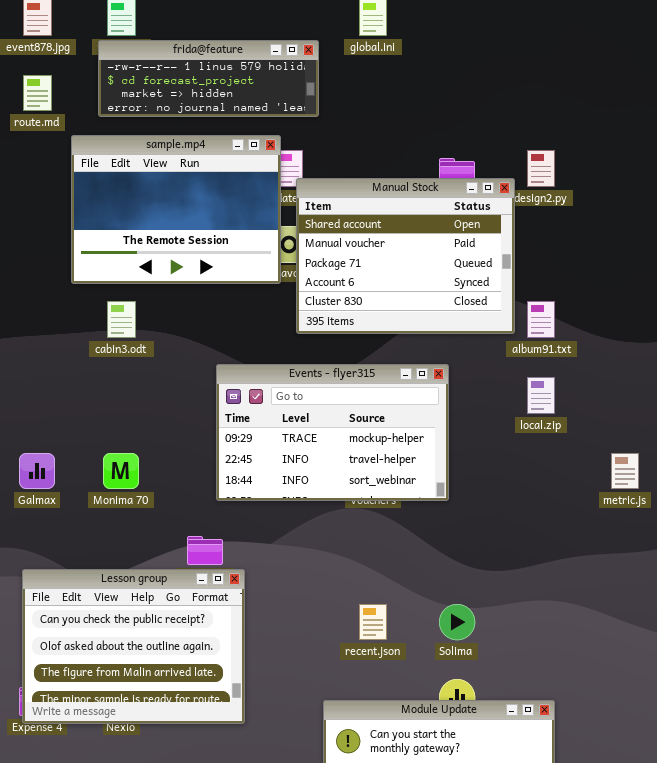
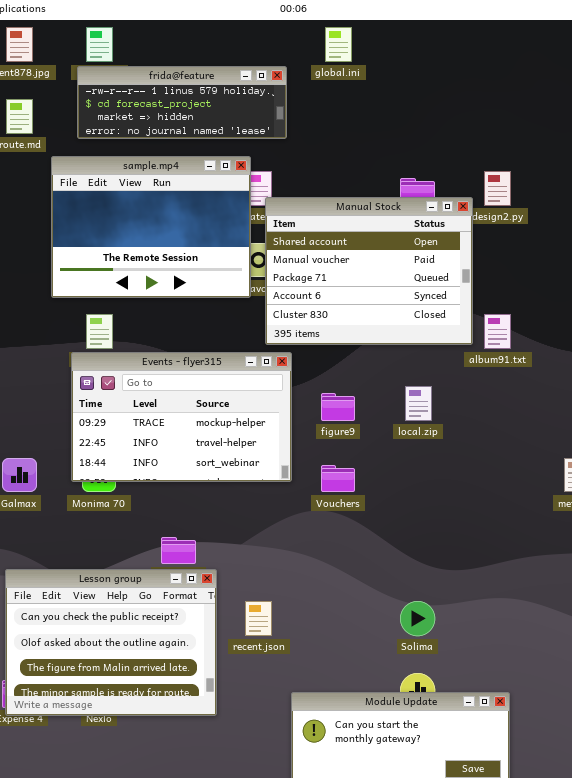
Events - flyer315: [216,364,449,501] -> [71,352,292,482], moved
local.zip: [527,377,555,414] -> [405,386,432,421], moved
recent.json: [359,604,387,640] -> [245,601,272,636], moved

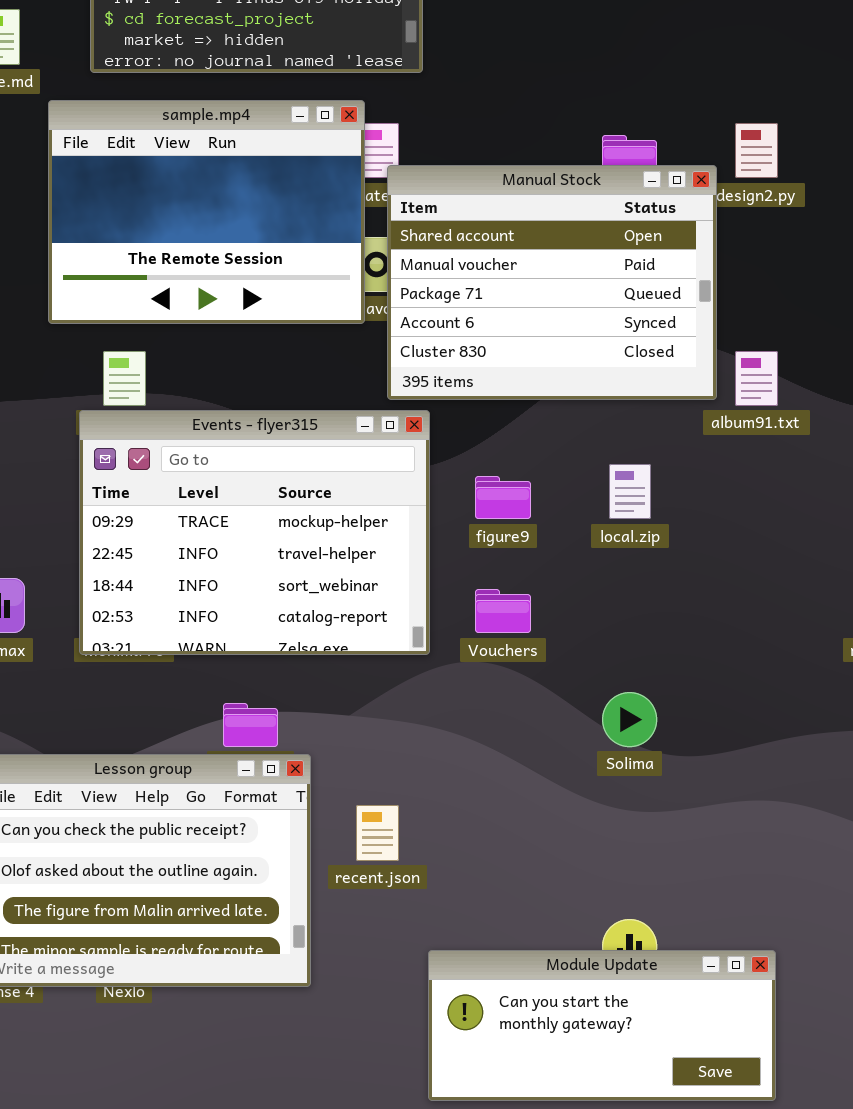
Events - flyer315: [71,352,292,482] -> [79,410,430,655], resized
Solima: [400,601,435,636] -> [602,692,657,747], moved

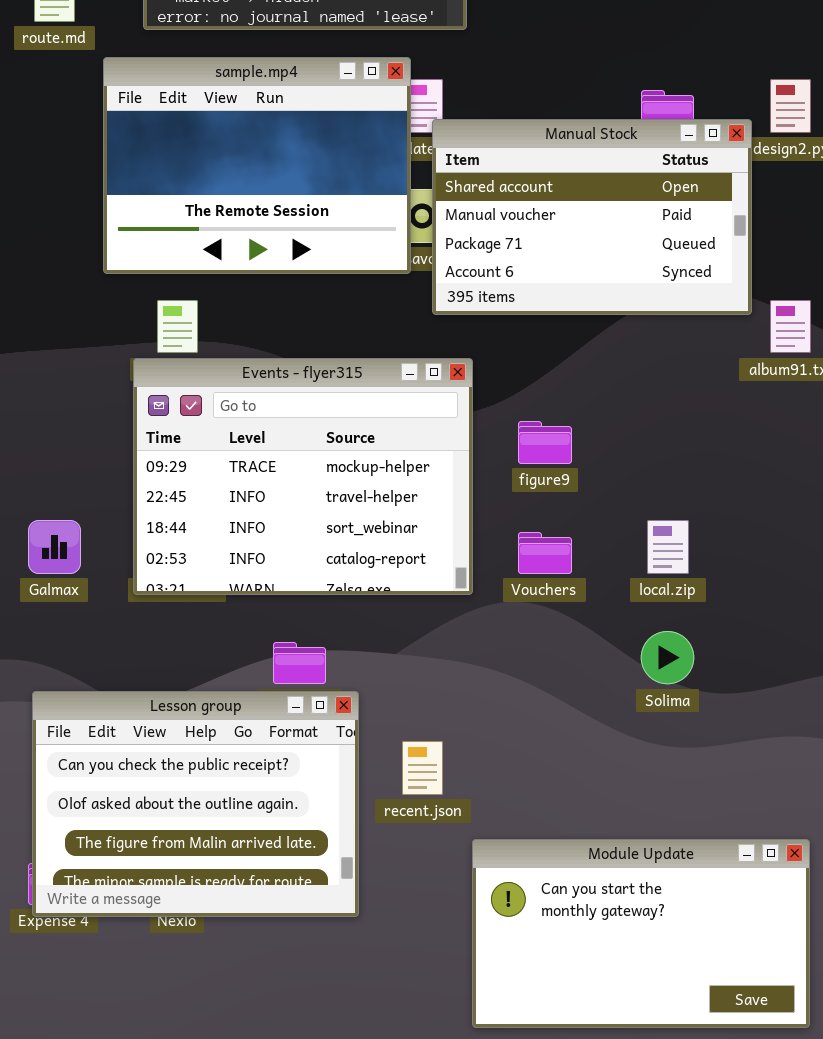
Manual Stock: [387,165,717,400] -> [432,119,752,315], resized
local.zip: [609,464,651,519] -> [647,520,689,574], moved
Module Update: [428,950,776,1101] -> [472,839,810,1028], resized

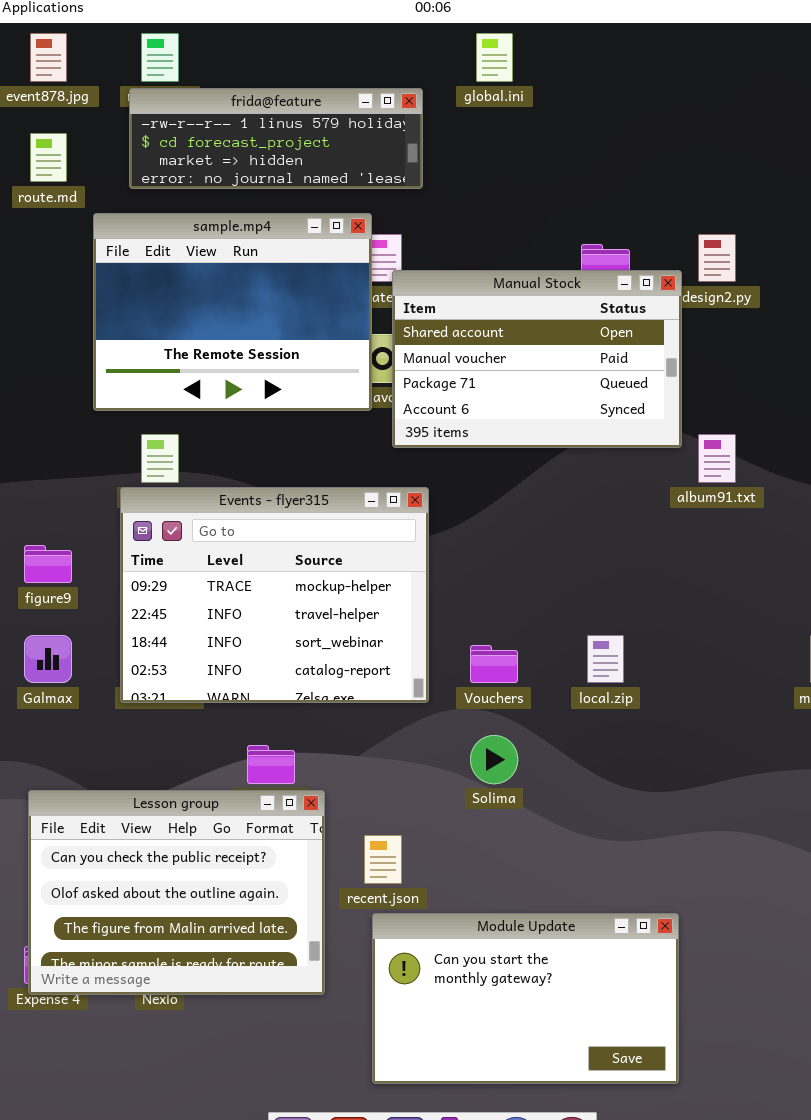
figure9: [518,421,572,464] -> [24,545,72,583], moved
Solima: [641,631,694,684] -> [470,735,518,784], moved
Module Update: [472,839,810,1028] -> [372,913,679,1084], moved

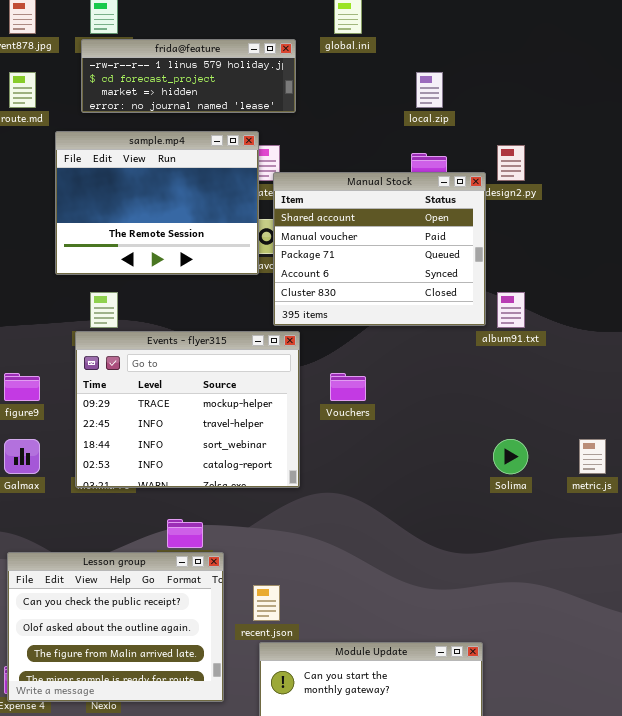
Manual Stock: [392,270,682,448] -> [273,172,486,326], resized
local.zip: [587,635,624,683] -> [416,72,443,108], moved
Vouchers: [470,645,518,683] -> [330,373,366,401], moved
Solima: [470,735,518,784] -> [493,439,528,474], moved

